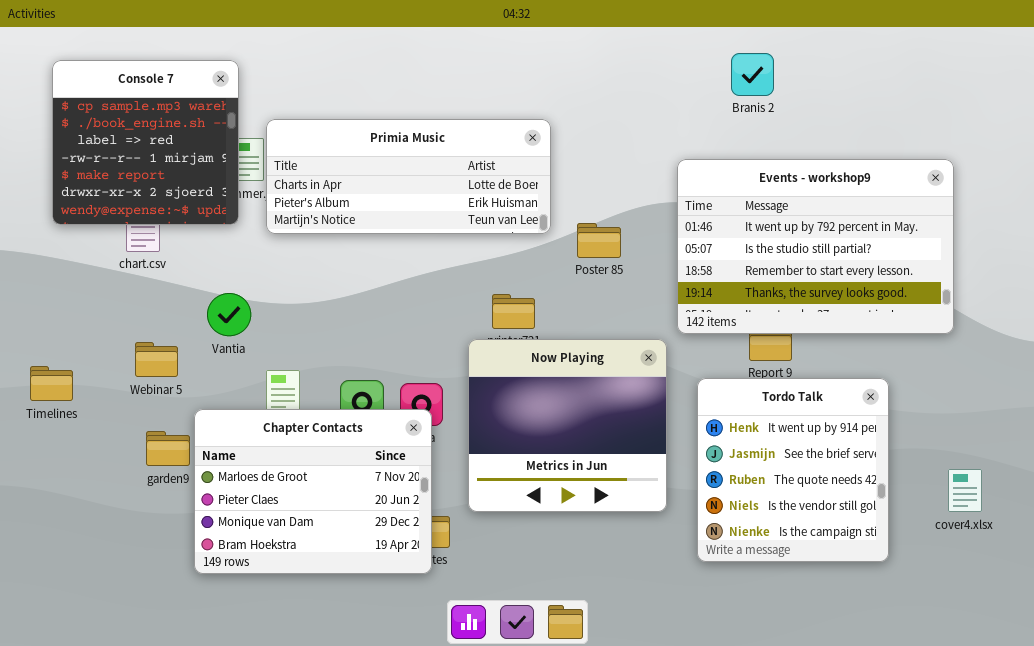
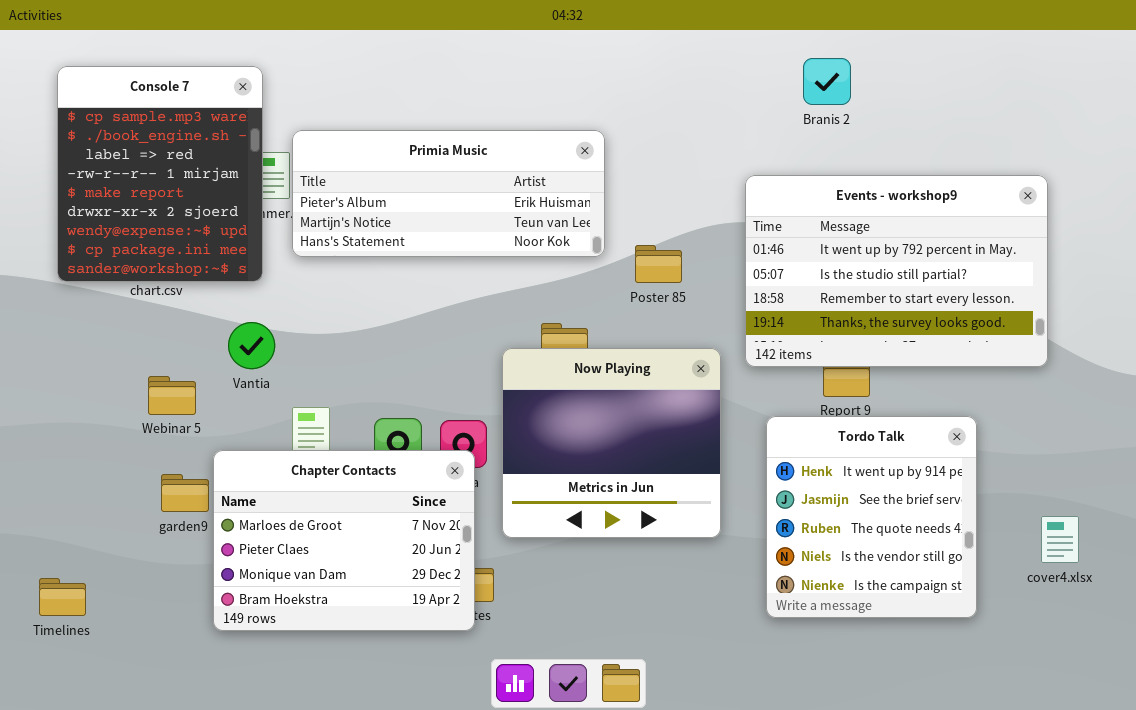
Console 7: [52,60,239,225] -> [57,66,263,282], resized
Primia Music: [266,119,551,234] -> [292,130,605,257], scrolled down 1 row
Now Playing: [468,339,667,512] -> [502,348,721,538], moved
Timelines: [30,366,73,401] -> [39,578,86,616], moved

